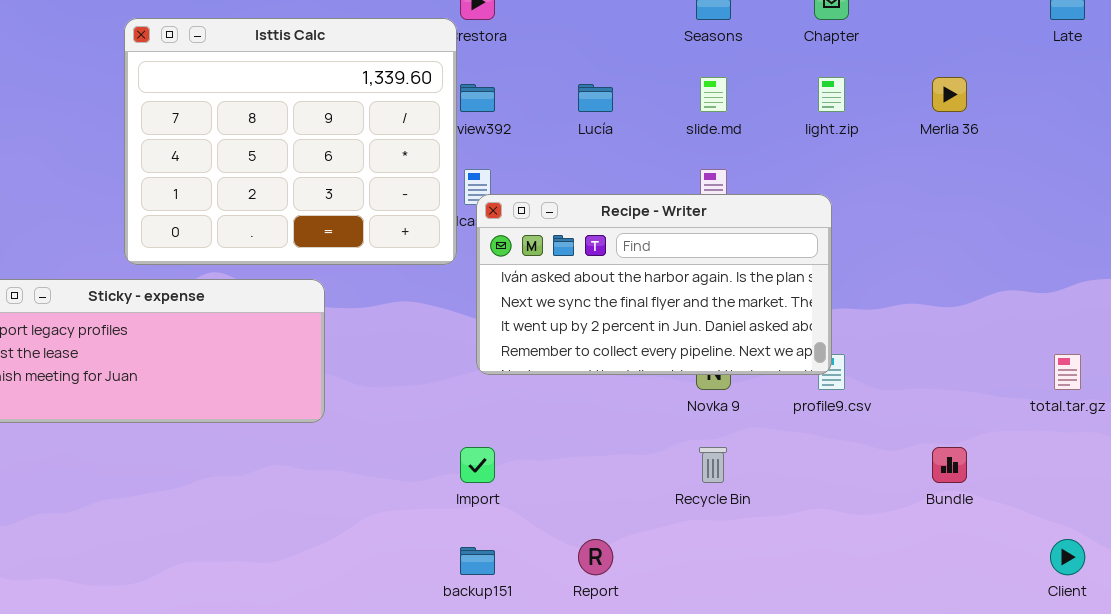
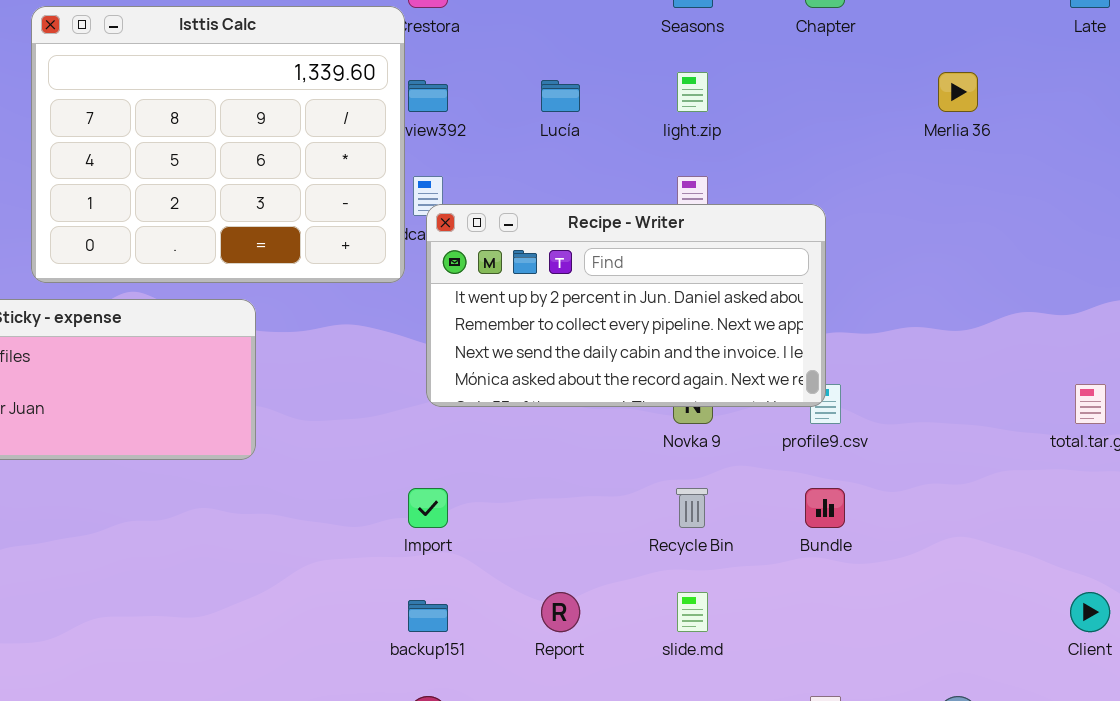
slide.md: [700,77,727,112] -> [677,592,708,632], moved
light.zip: [818,77,845,112] -> [677,72,708,112], moved
Recipe - Writer: [476,194,832,375] -> [426,204,826,407], scrolled down 2 rows
Bundle: [932,447,967,483] -> [805,488,845,528], moved

